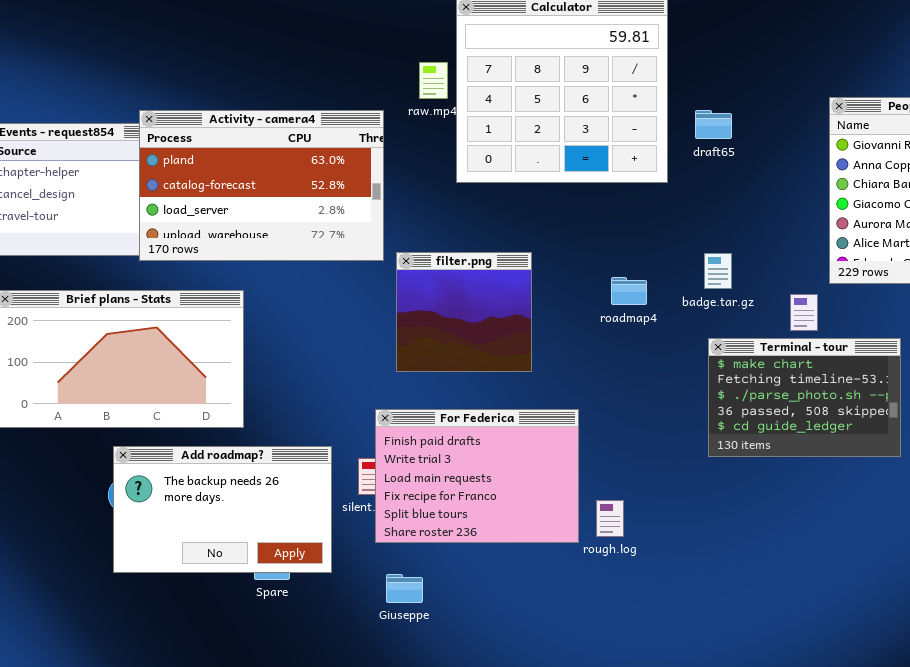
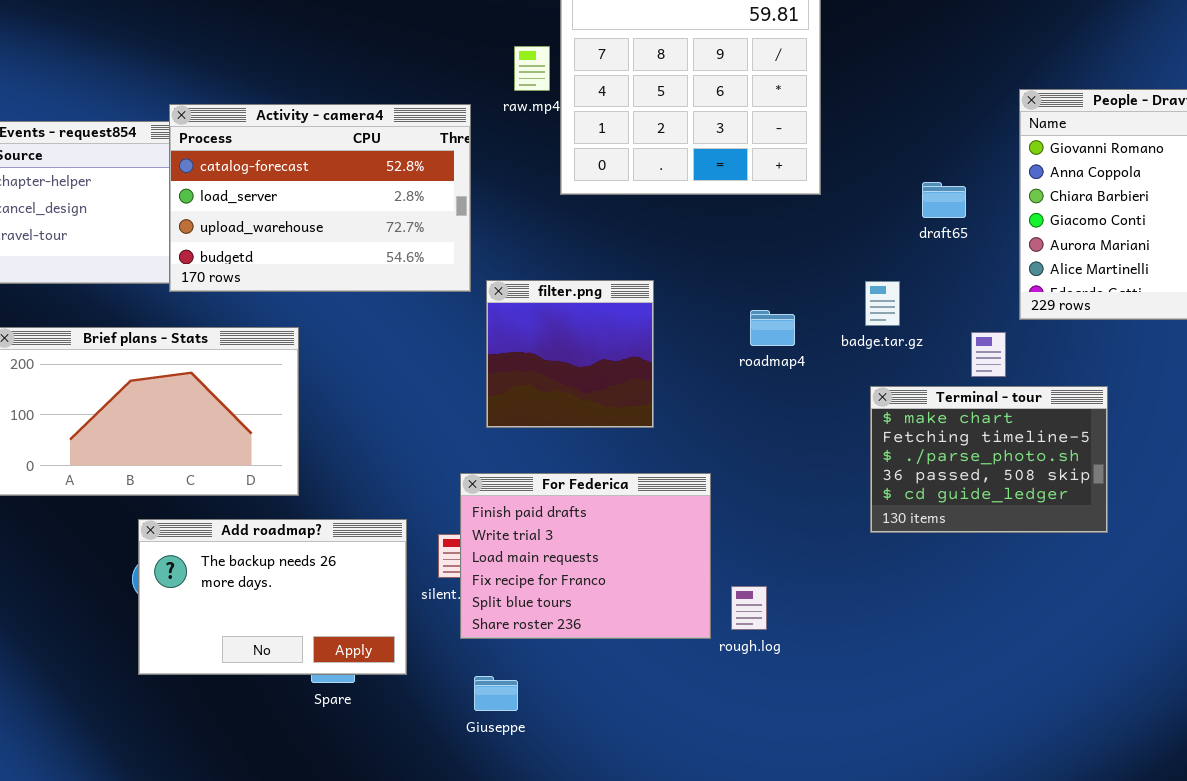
Activity - camera4: [139,110,384,261] -> [169,104,471,292], scrolled down 1 row
draft65: [695,110,732,139] -> [922,182,966,218], moved

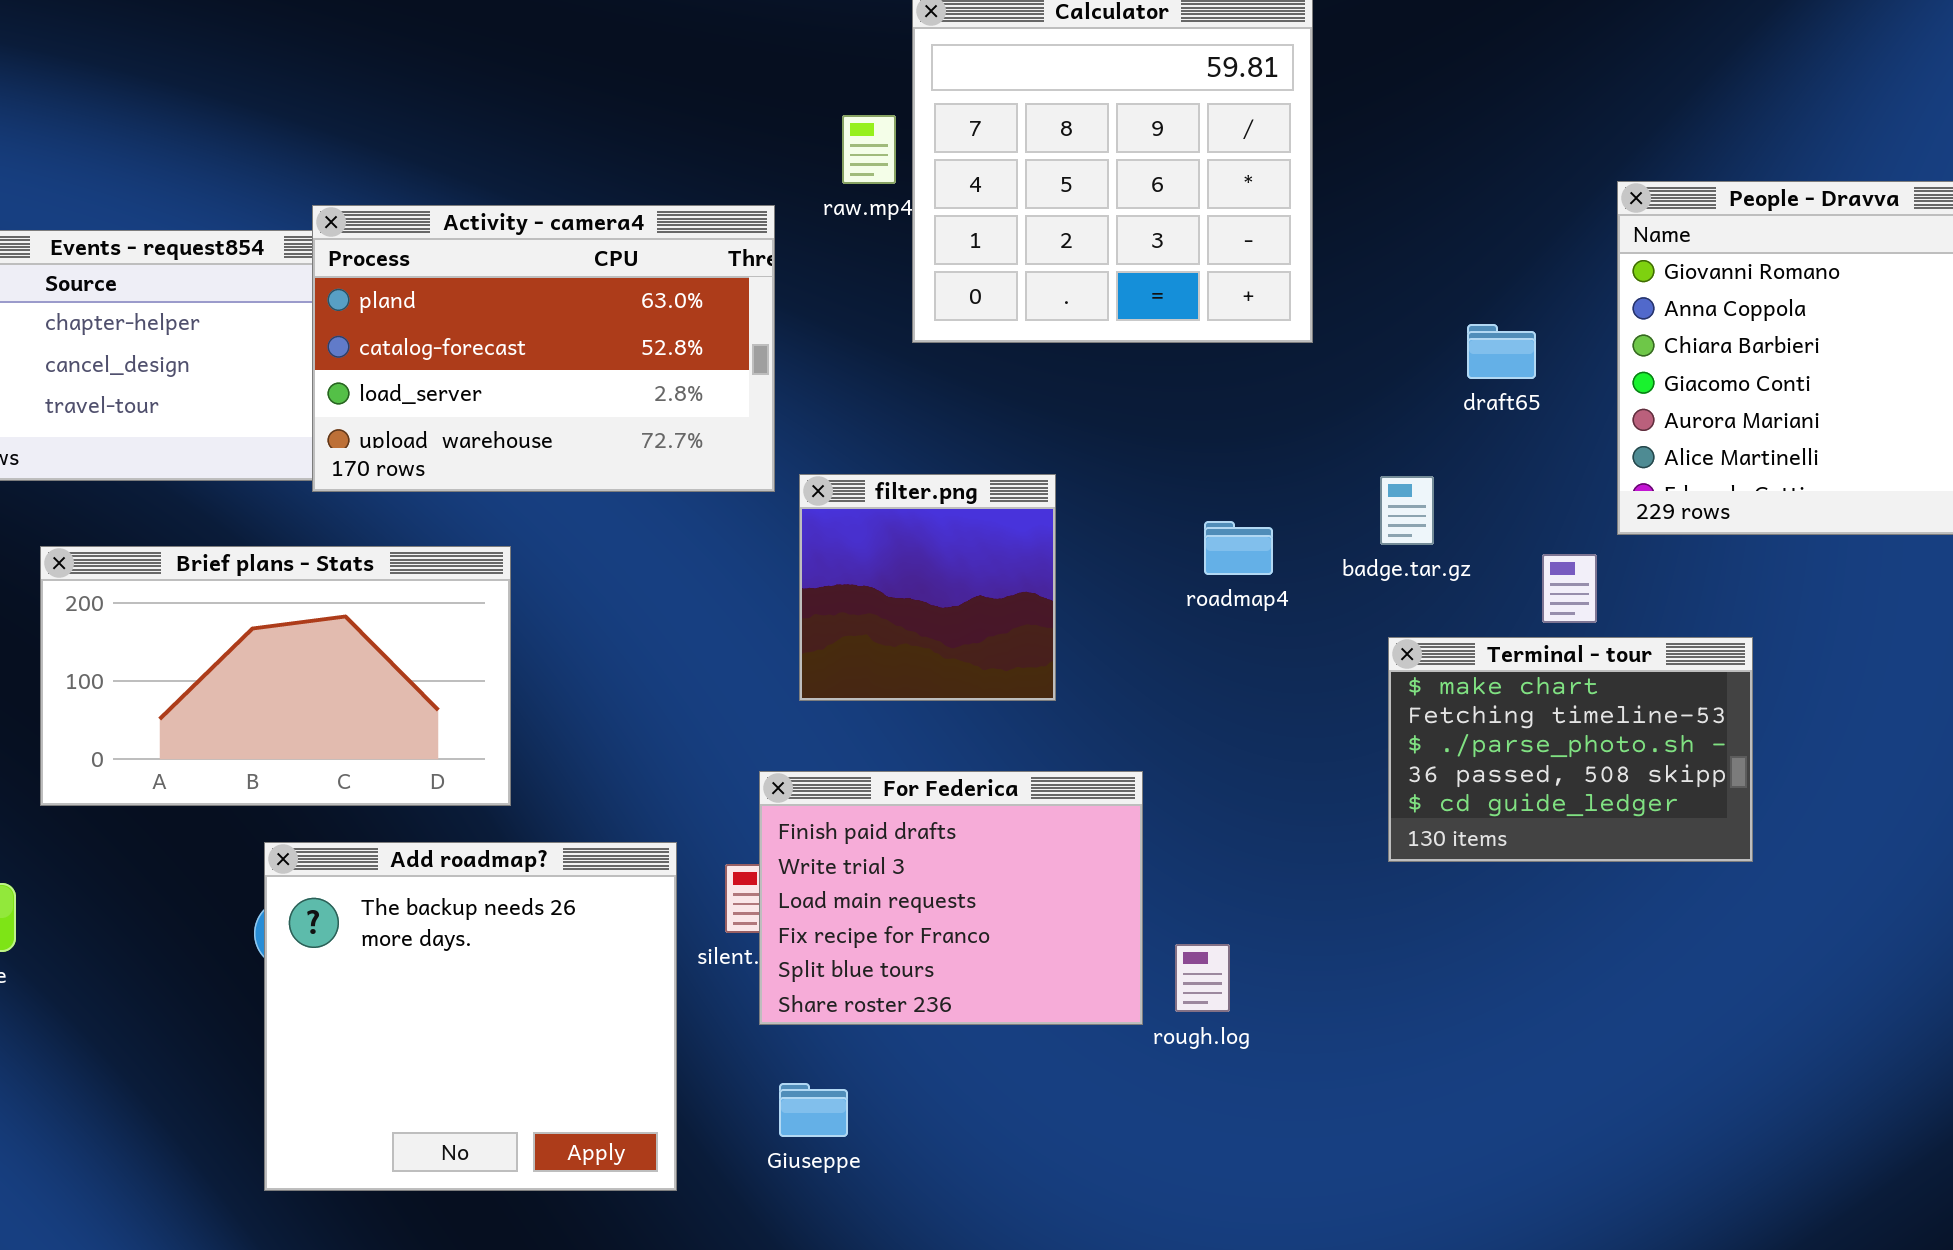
Activity - camera4: [169,104,471,292] -> [312,205,775,492], scrolled up 1 row
Add roadmap?: [138,519,407,675] -> [264,842,677,1191], resized

